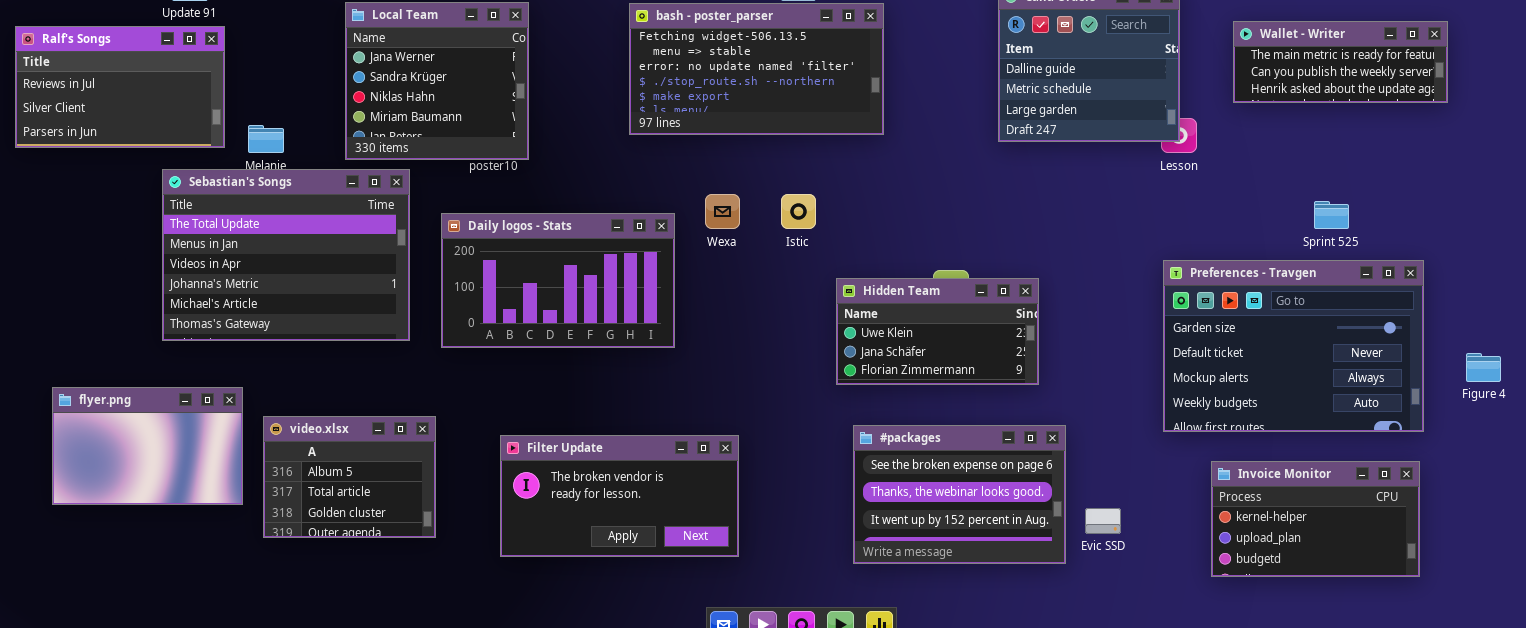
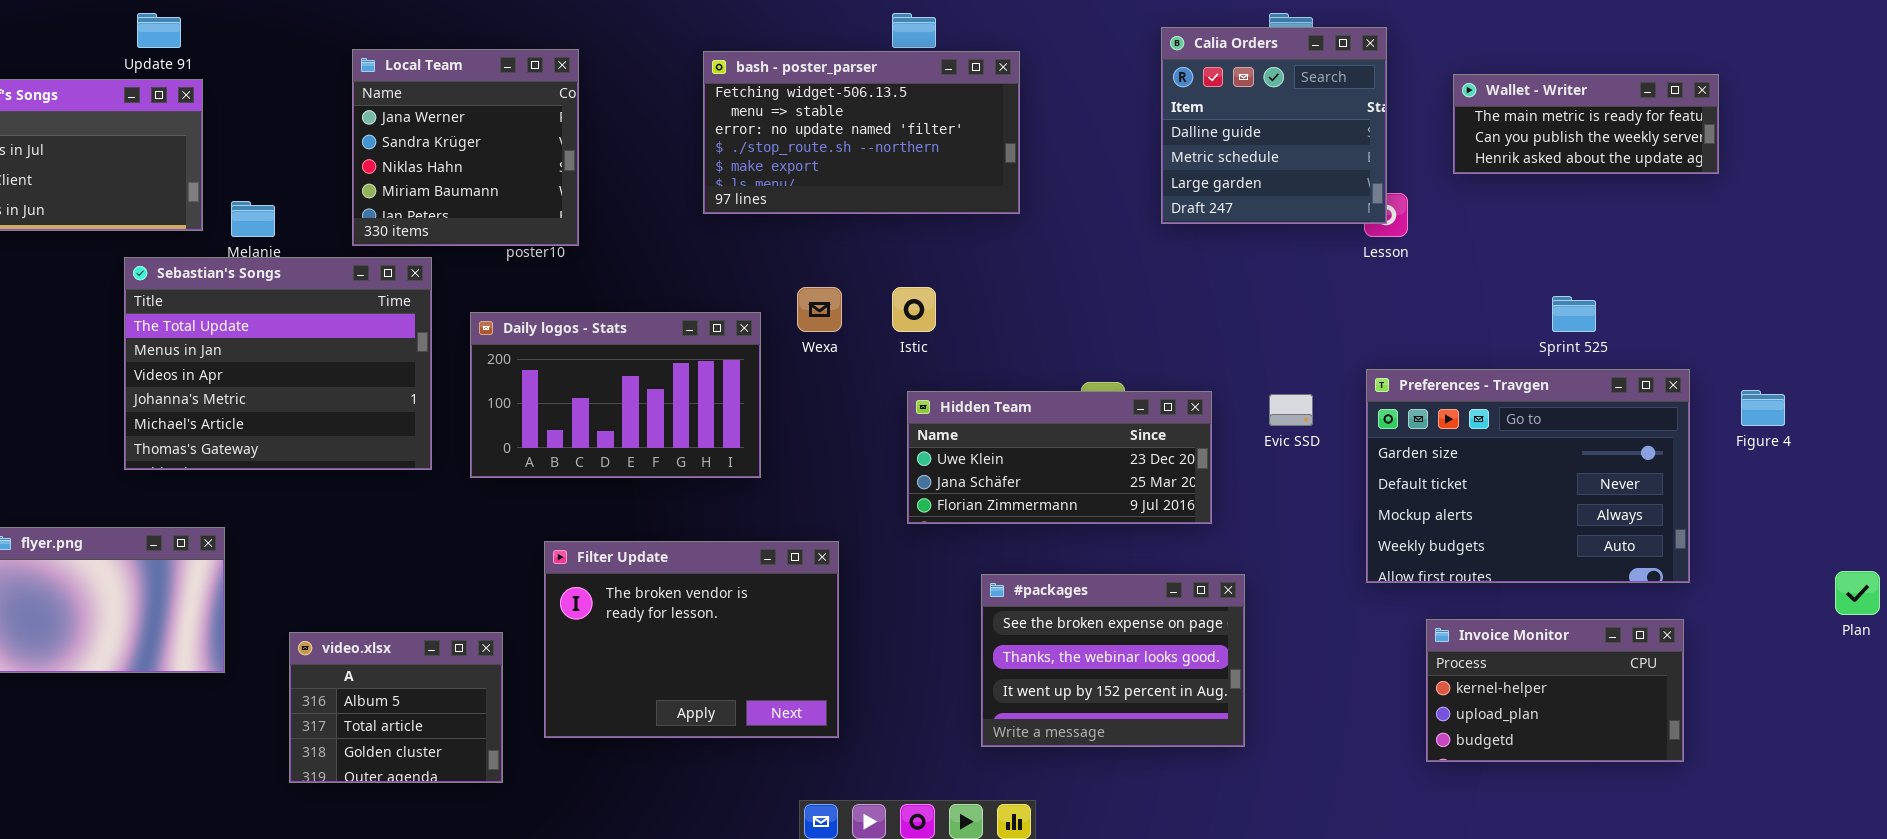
Hidden Team: [836,278,1039,385] -> [907,391,1212,524], resized
Figure 4: [1466,353,1501,382] -> [1741,390,1785,426], moved
video.xlsx: [263,416,436,538] -> [289,632,503,783], moved
Filter Update: [500,435,739,557] -> [544,541,839,738], resized
Evic SSD: [1085,508,1121,534] -> [1269,394,1313,426], moved

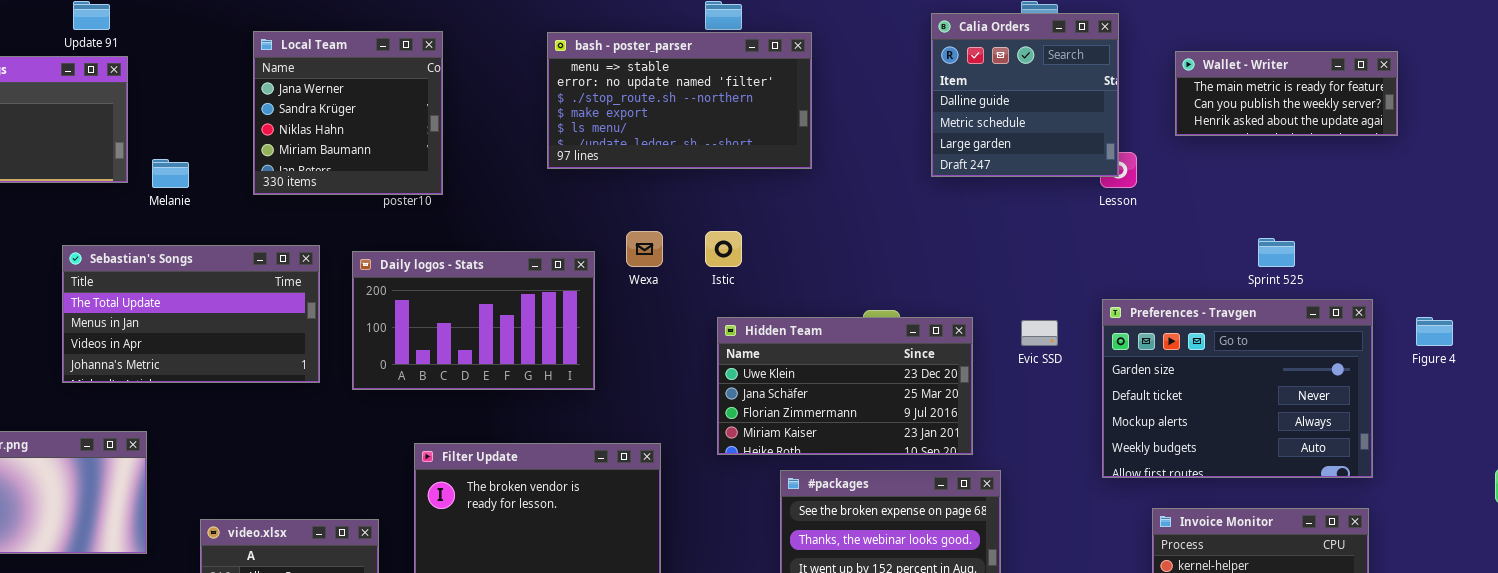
bash - poster_parser: [703,51,1020,214] -> [547,32,812,169], scrolled down 1 row
Sebastian's Songs: [124,257,432,470] -> [62,245,320,383], resized
Hidden Team: [907,391,1212,524] -> [717,317,973,455], resized

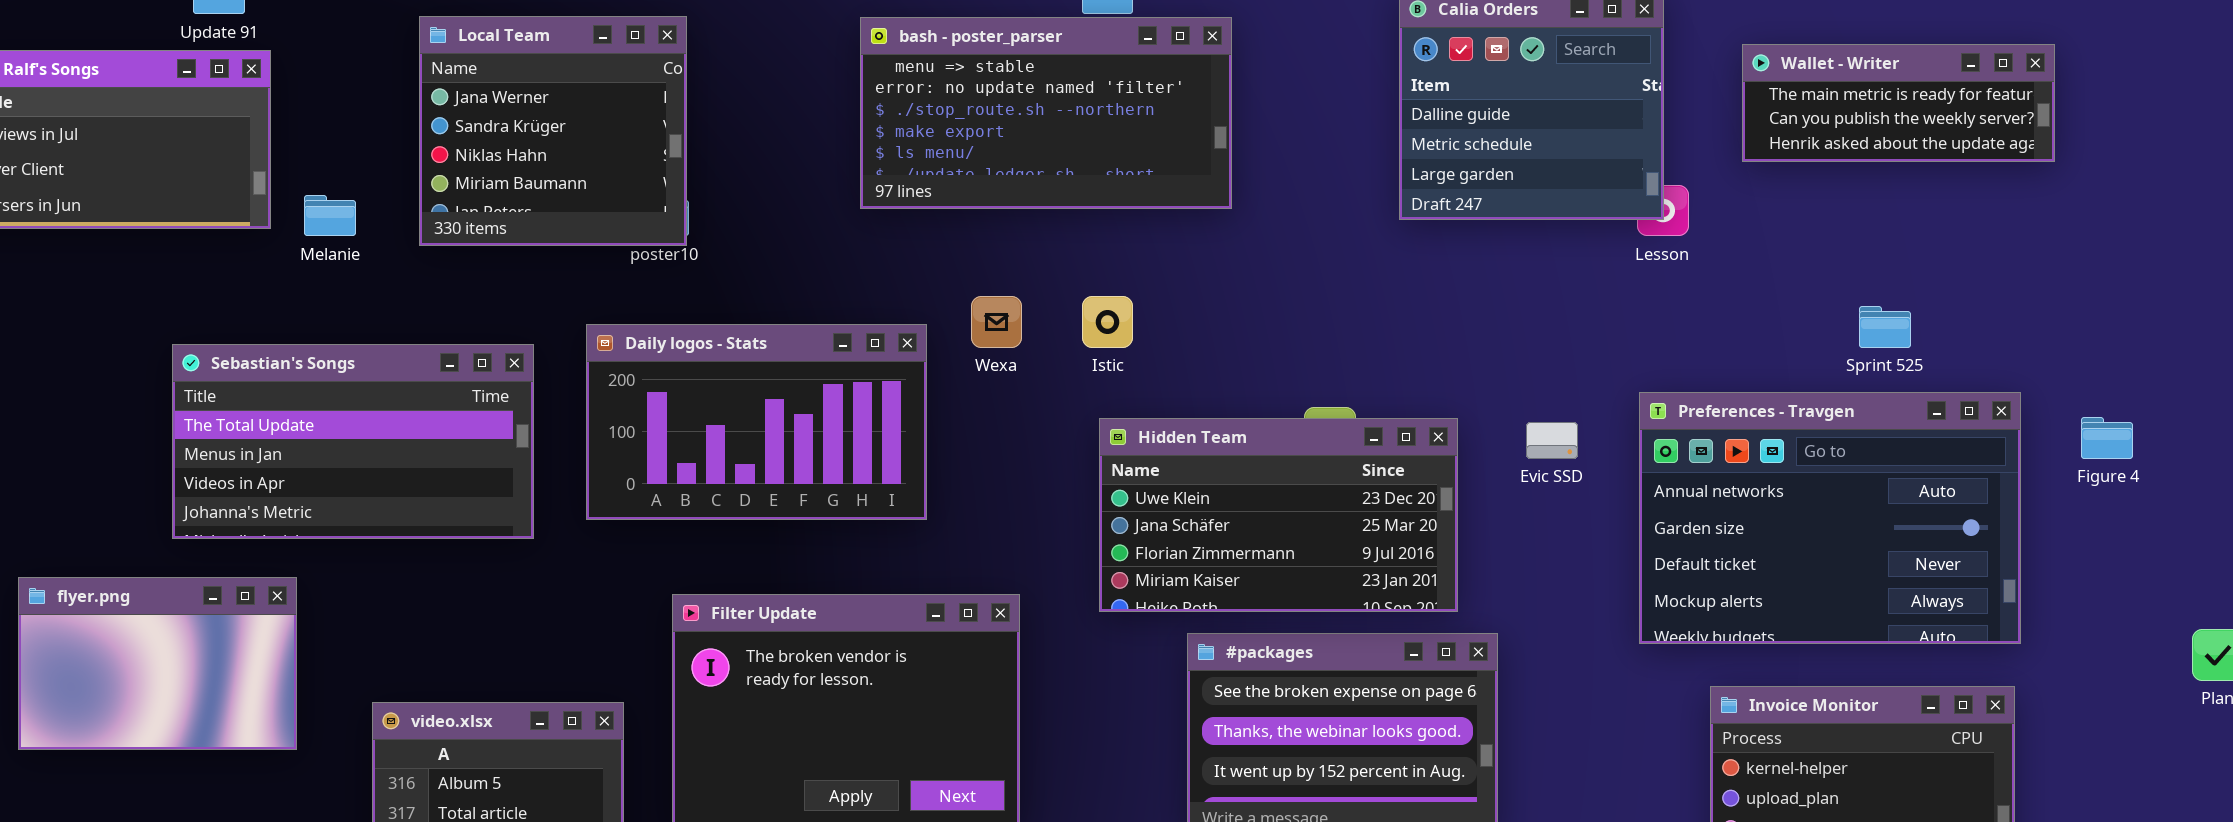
Local Team: [253,31,443,195] -> [419,16,687,246], moved
Sebastian's Songs: [62,245,320,383] -> [172,344,534,539], moved
Preferences - Travgen: [1102,299,1373,478] -> [1639,392,2021,644], scrolled up 1 row

